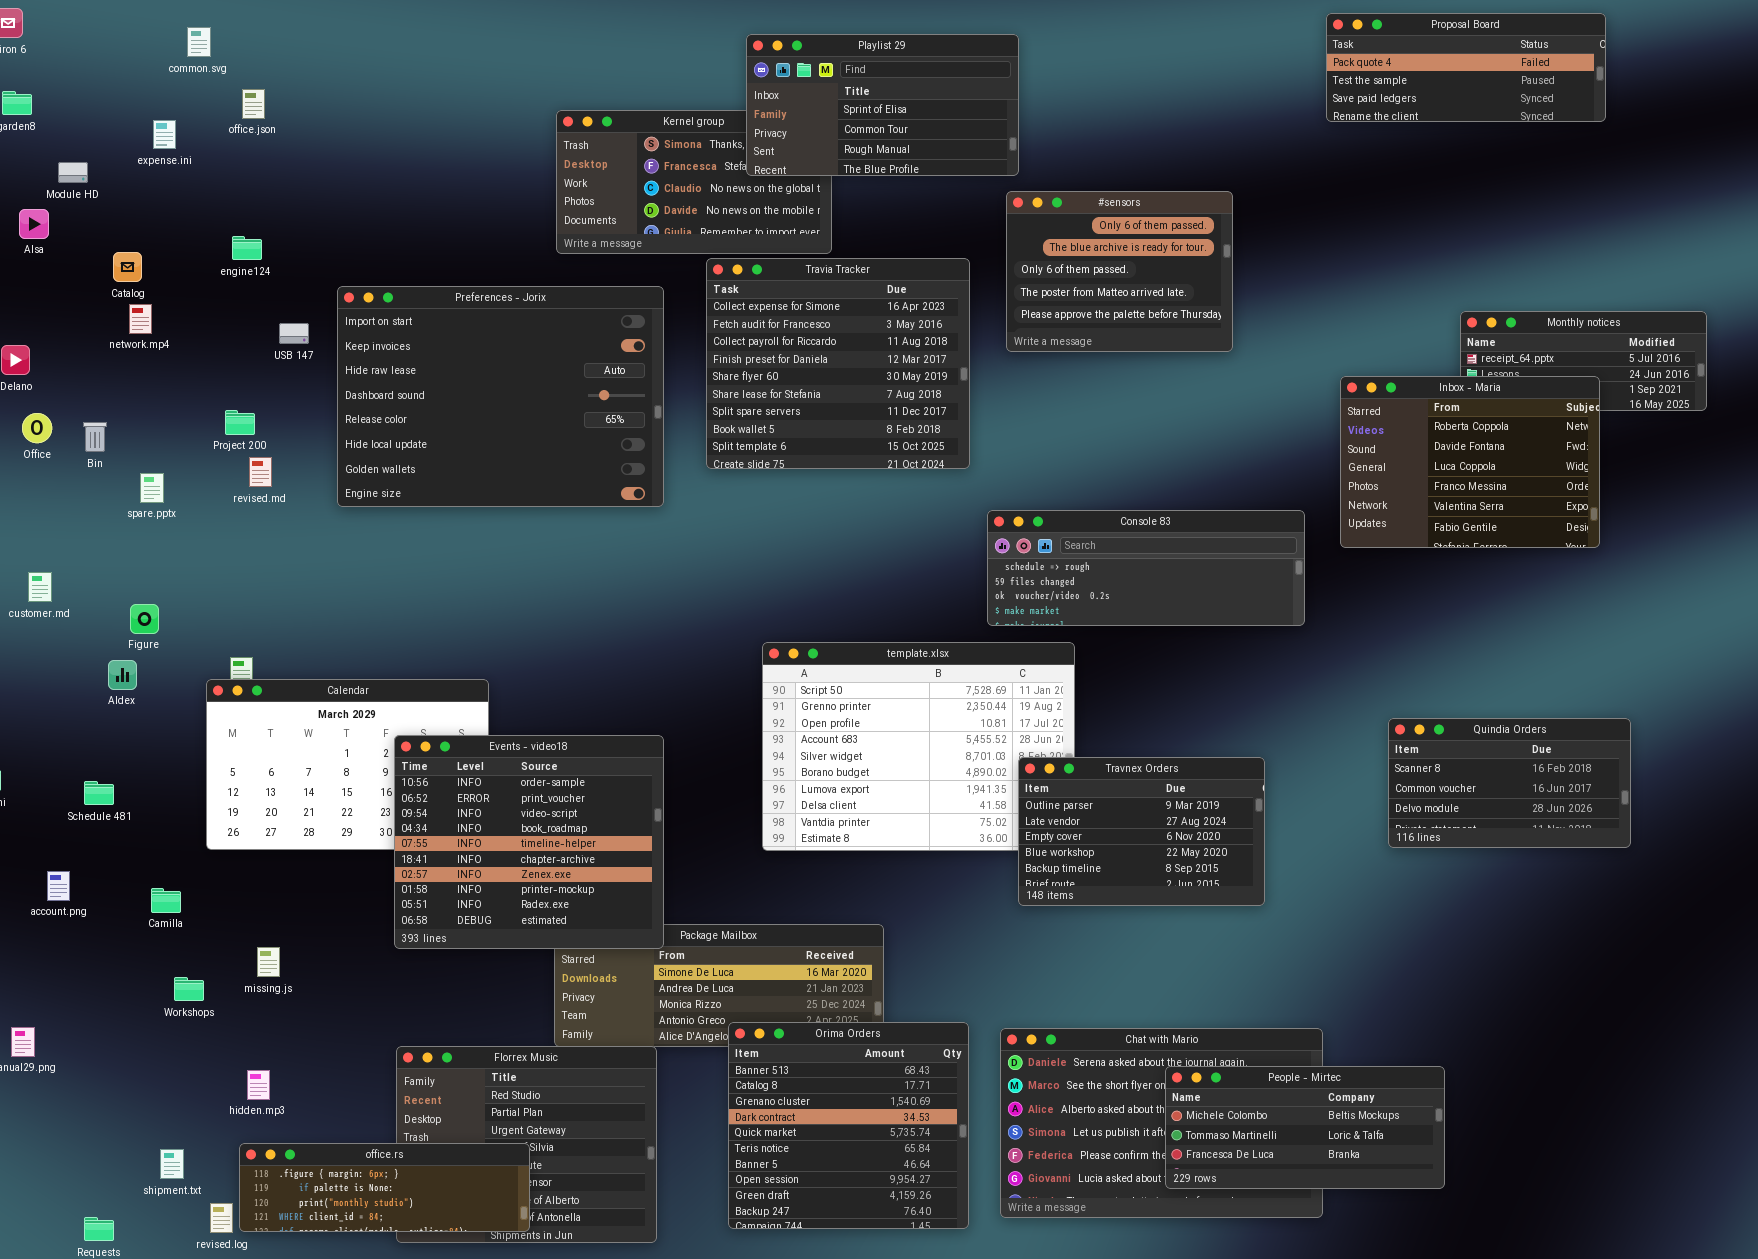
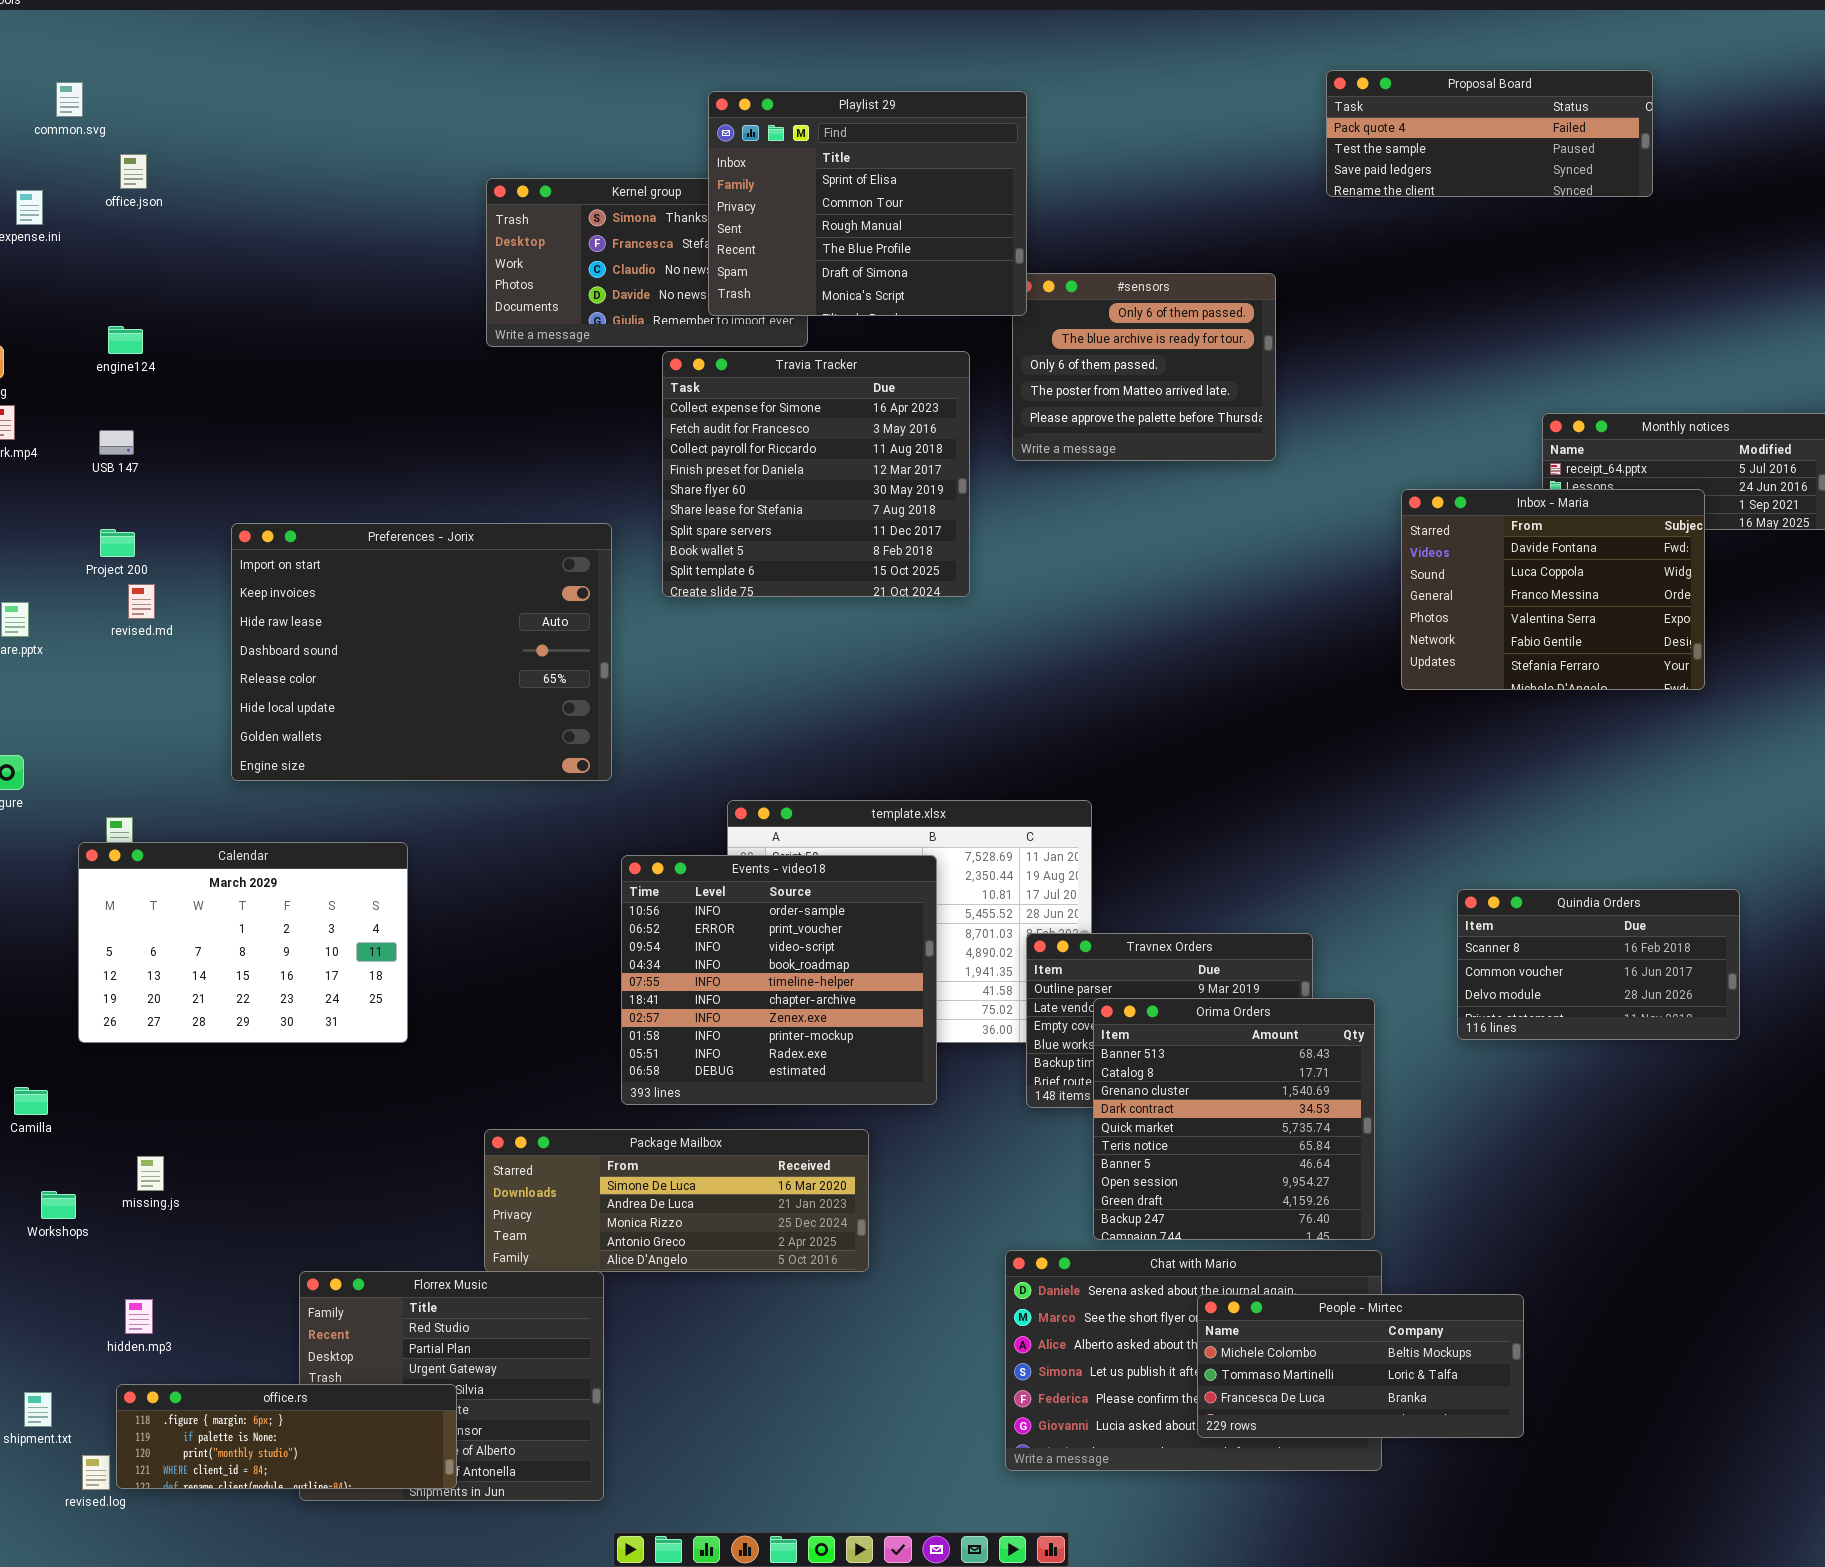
Proposal Board: [1326,13,1606,122] -> [1326,70,1653,197], moved
Playlist 29: [746,34,1019,176] -> [708,91,1027,316], resized
Preferences - Jorix: [337,286,664,507] -> [231,523,612,781], moved
USB 147: [279,323,309,344] -> [99,430,134,455], moved
Inbox - Maria: [1340,376,1600,548] -> [1401,489,1705,690], scrolled down 1 row
Console 83: [987,510,1305,626] -> none, closed
Events - video18: [394,735,664,949] -> [621,855,937,1105], moved
Orima Orders: [728,1022,969,1229] -> [1093,998,1375,1240], moved

